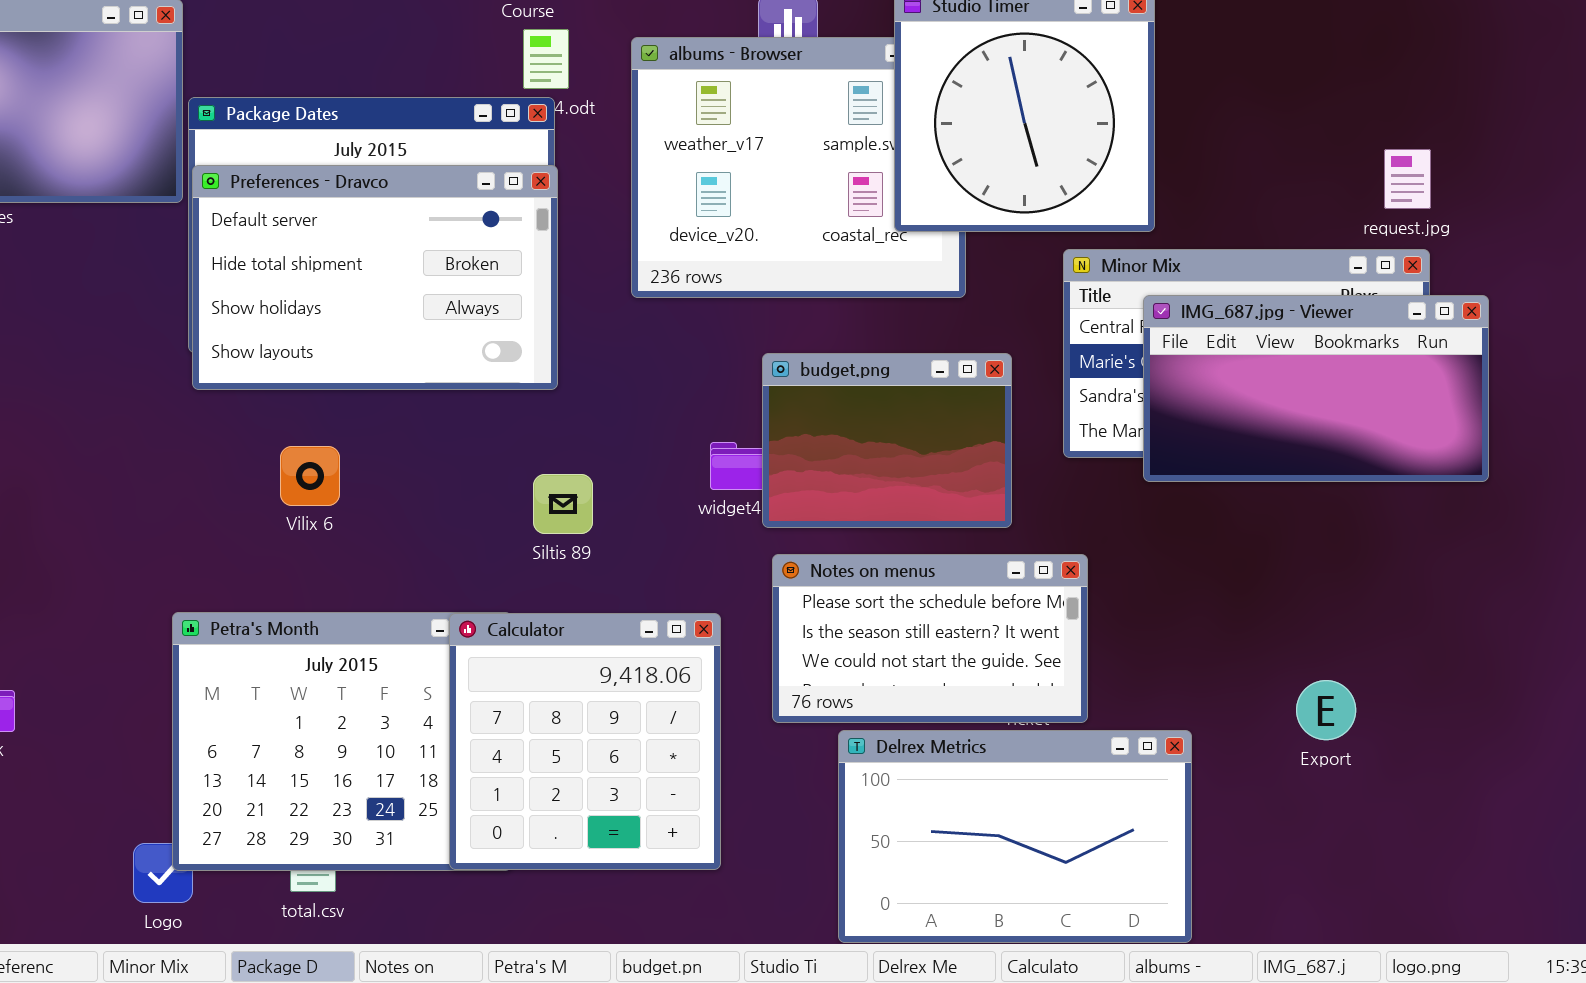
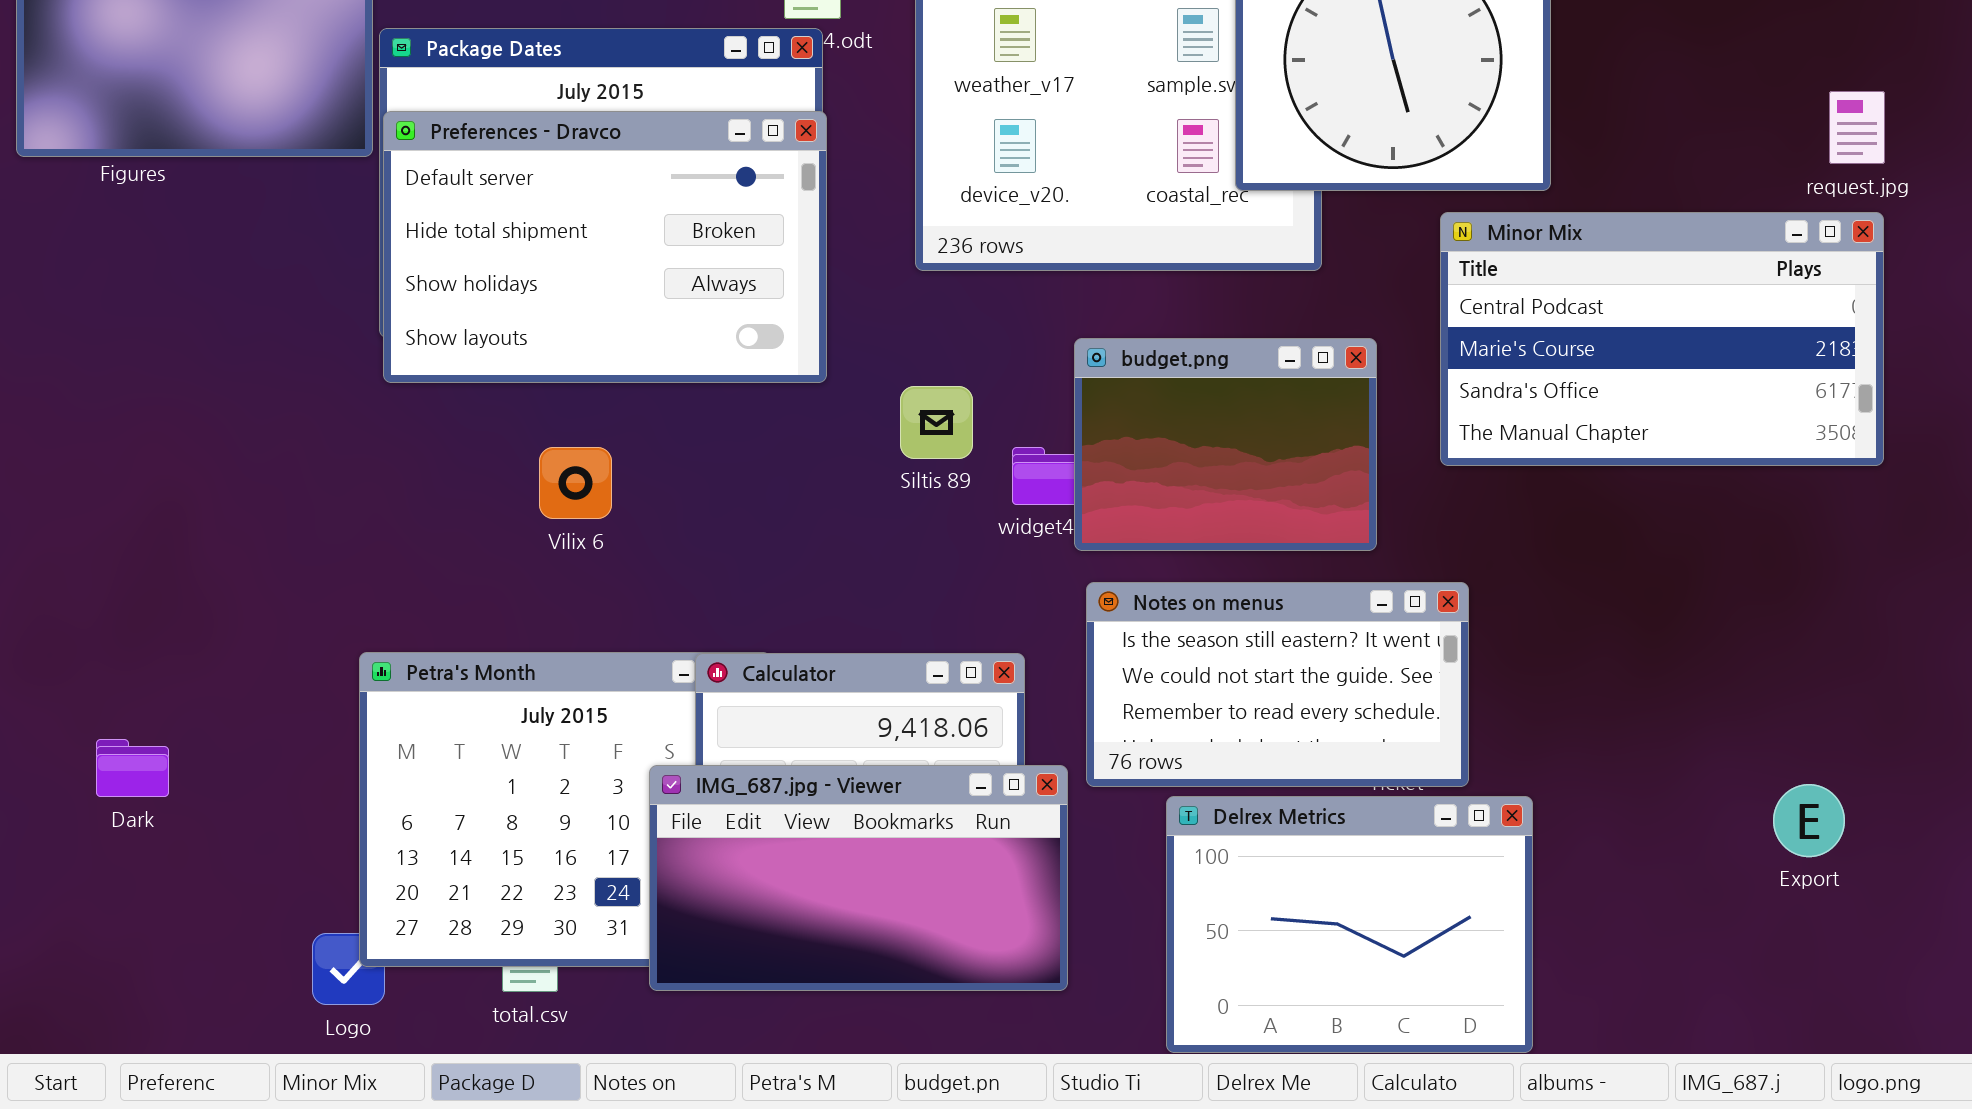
IMG_687.jpg - Viewer: [1143,295,1489,482] -> [649,765,1068,991], moved
Vilix 6: [280,446,340,506] -> [539,447,612,519], moved
Siltis 89: [533,474,593,534] -> [900,386,973,459], moved
Notes on menus: [772,554,1088,723] -> [1086,582,1469,787], scrolled down 1 row
Export: [1296,680,1356,740] -> [1773,784,1845,857], moved
Delrex Metrics: [838,730,1192,943] -> [1166,796,1533,1053], resized

